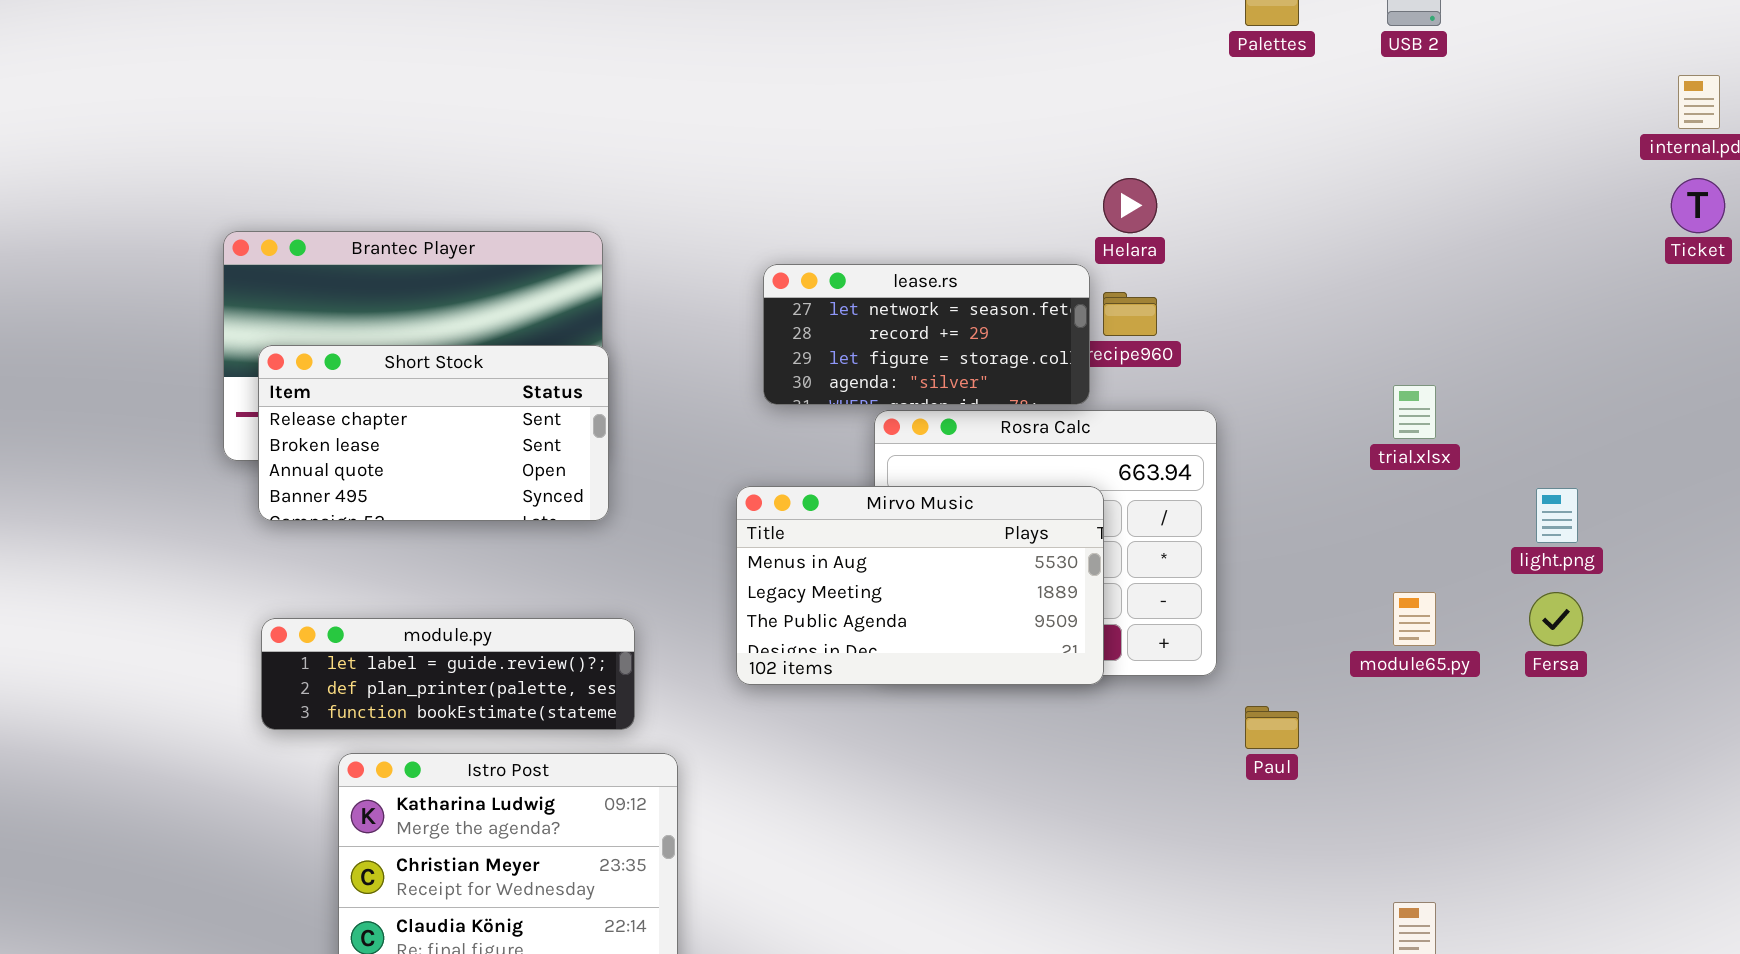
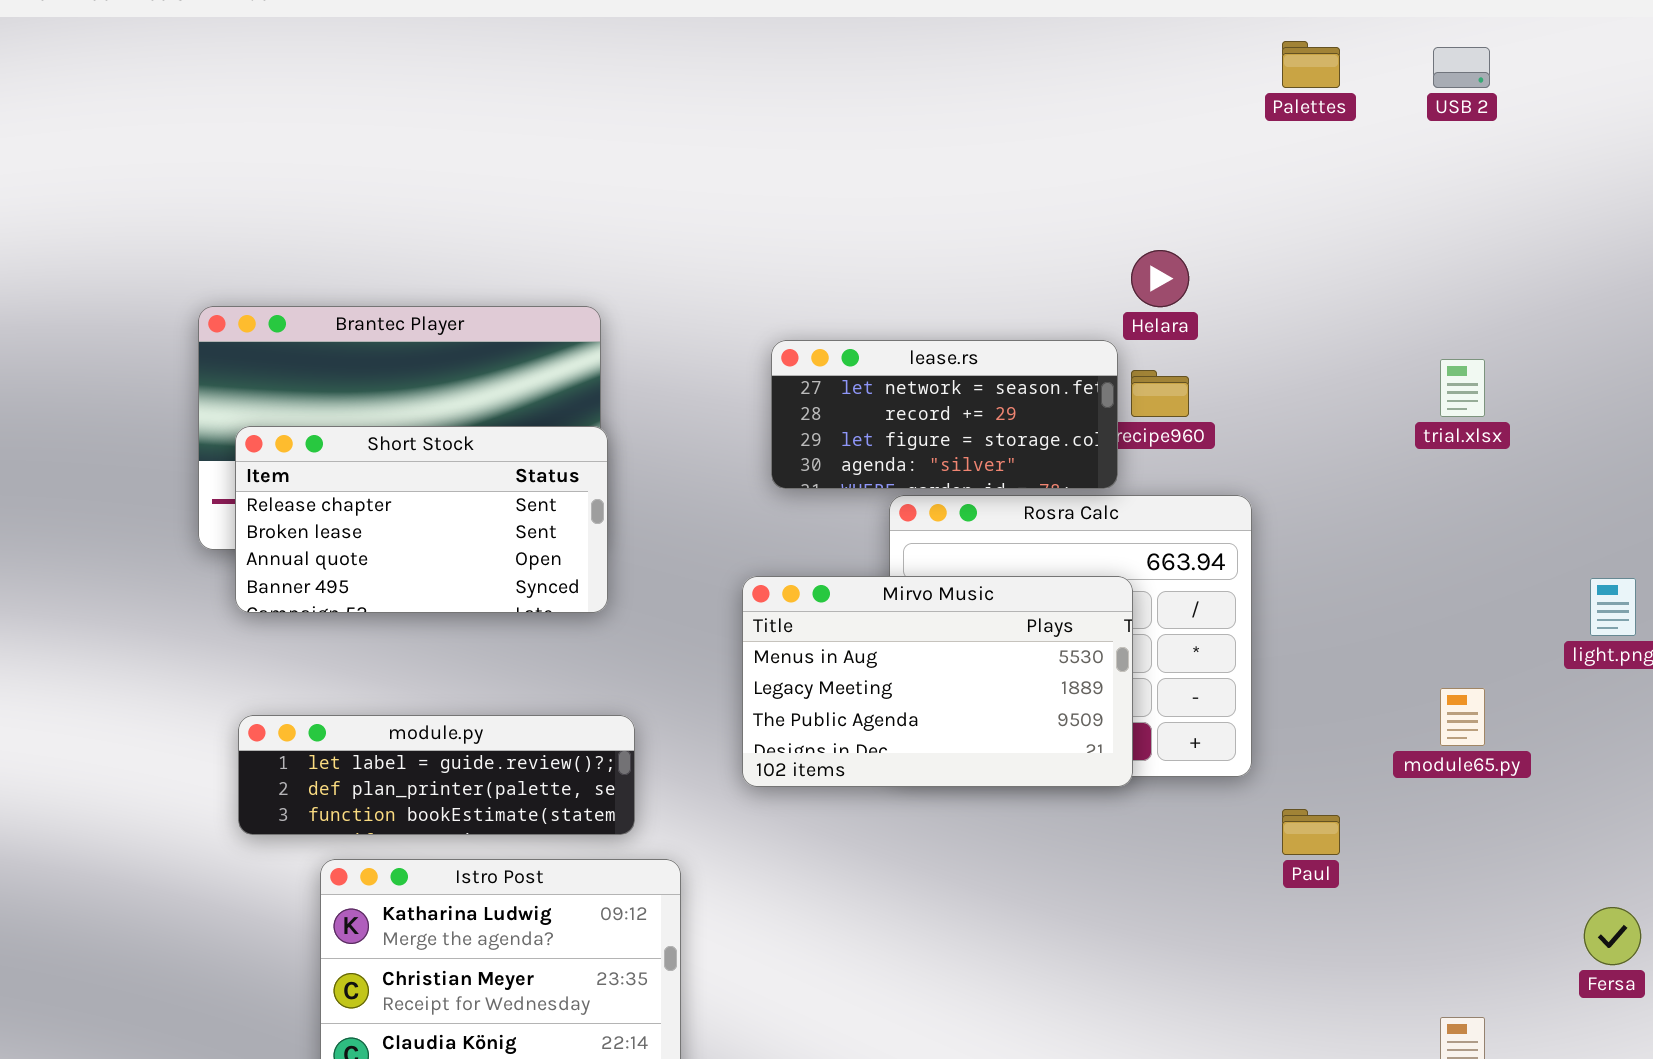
trial.xlsx: [1393,385,1436,439] -> [1440,359,1485,417], moved
Fersa: [1529,592,1583,646] -> [1584,907,1641,965], moved

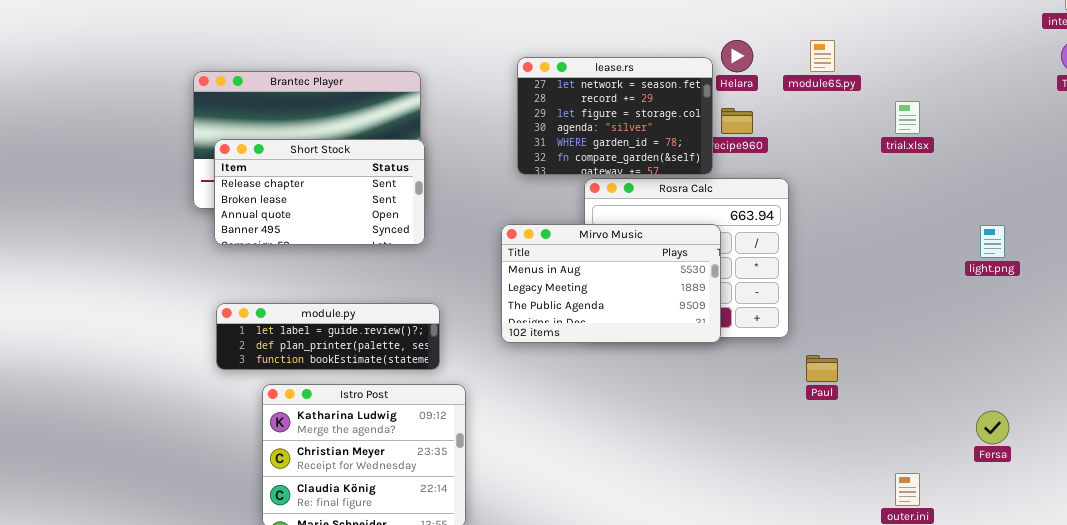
lease.rs: [771,340,1118,489] -> [517,57,713,175], resized
module65.py: [1440,688,1485,746] -> [810,40,835,72], moved

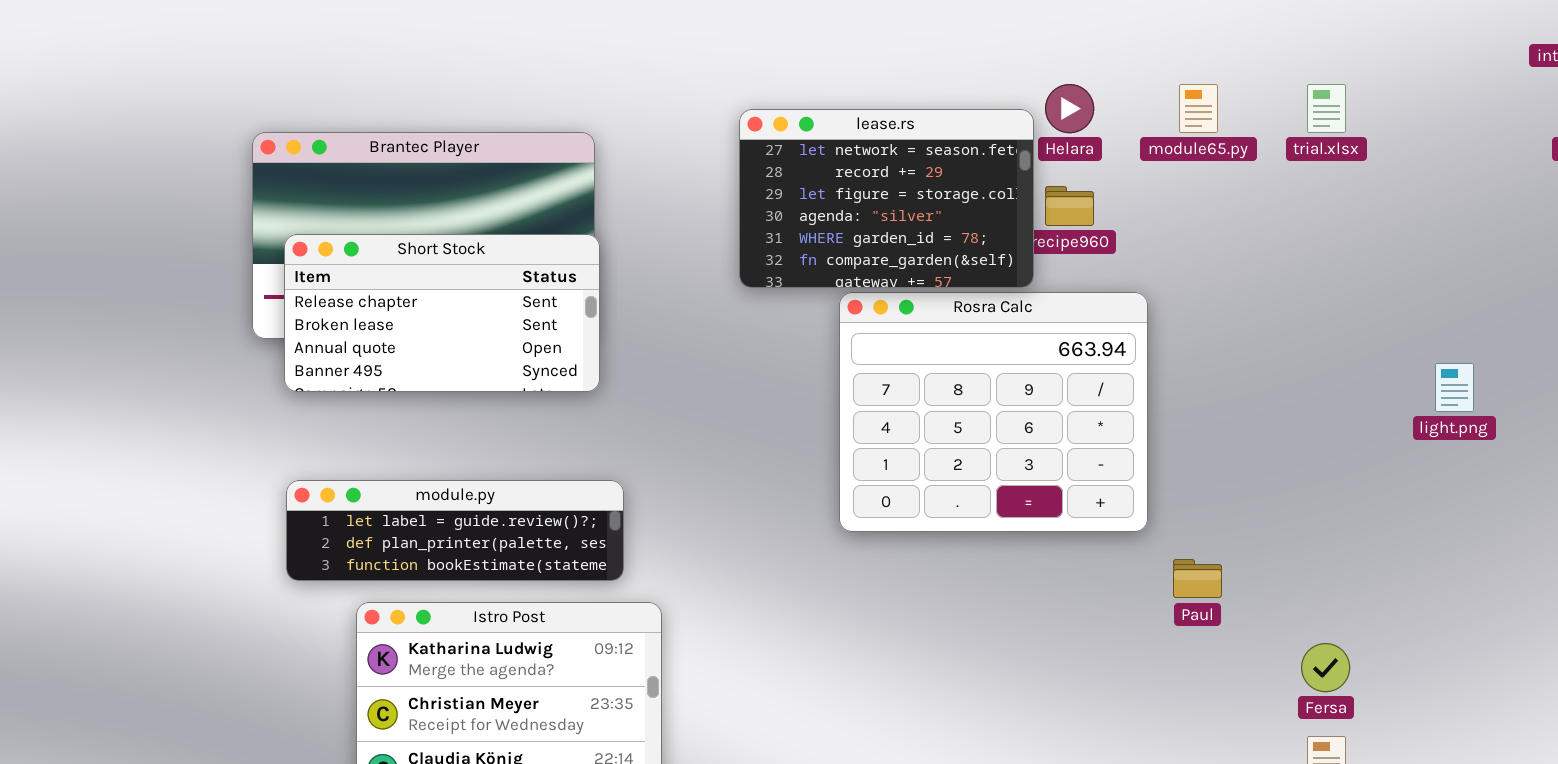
trial.xlsx: [895,101,920,134] -> [1307,84,1346,133], moved
Mirvo Music: [501,224,721,343] -> none, closed
Fersa: [976,411,1009,444] -> [1301,643,1350,692], moved

